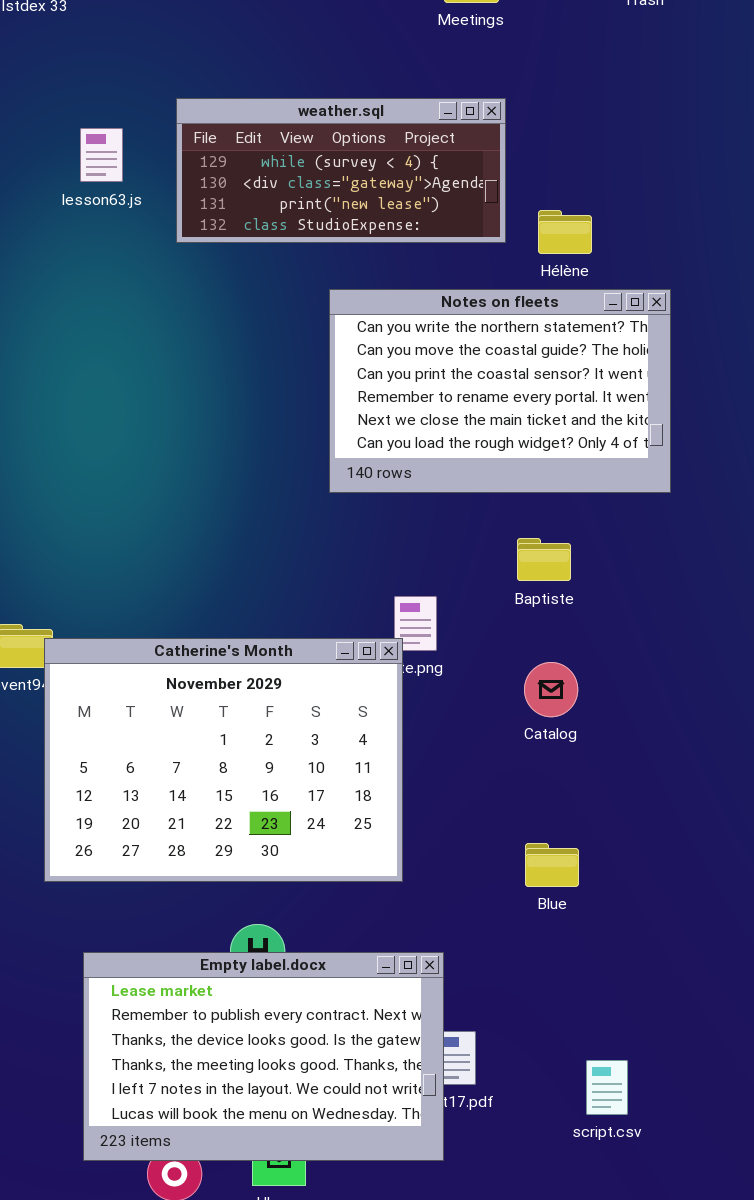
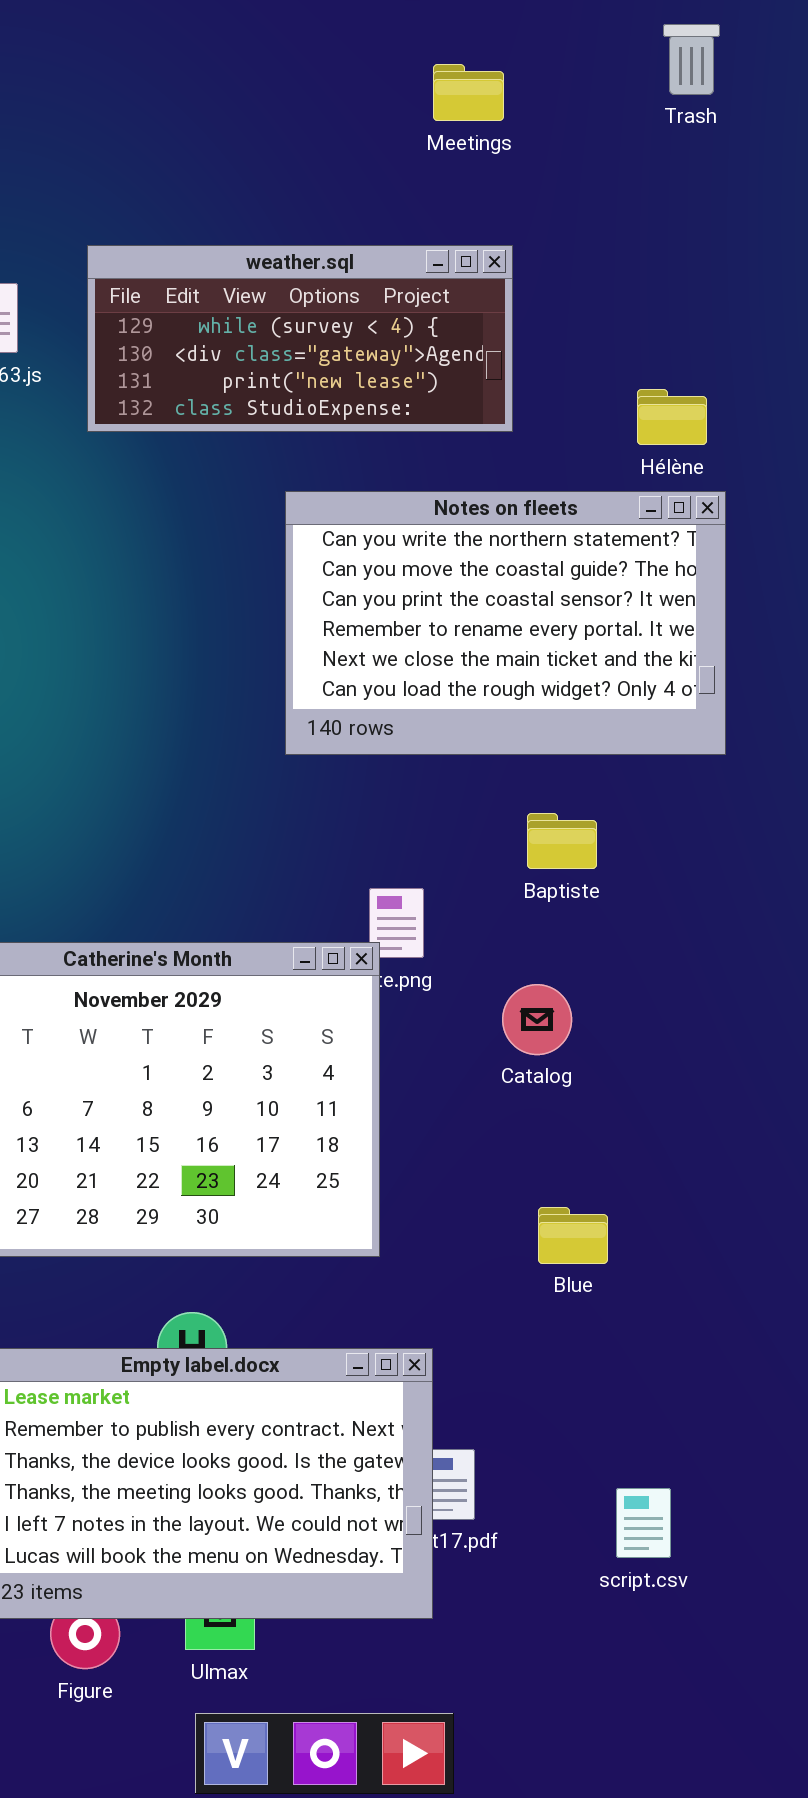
Hélène: [538,210,592,254] -> [637,389,707,445], moved
Catalog: [524,662,578,717] -> [502,984,572,1055], moved

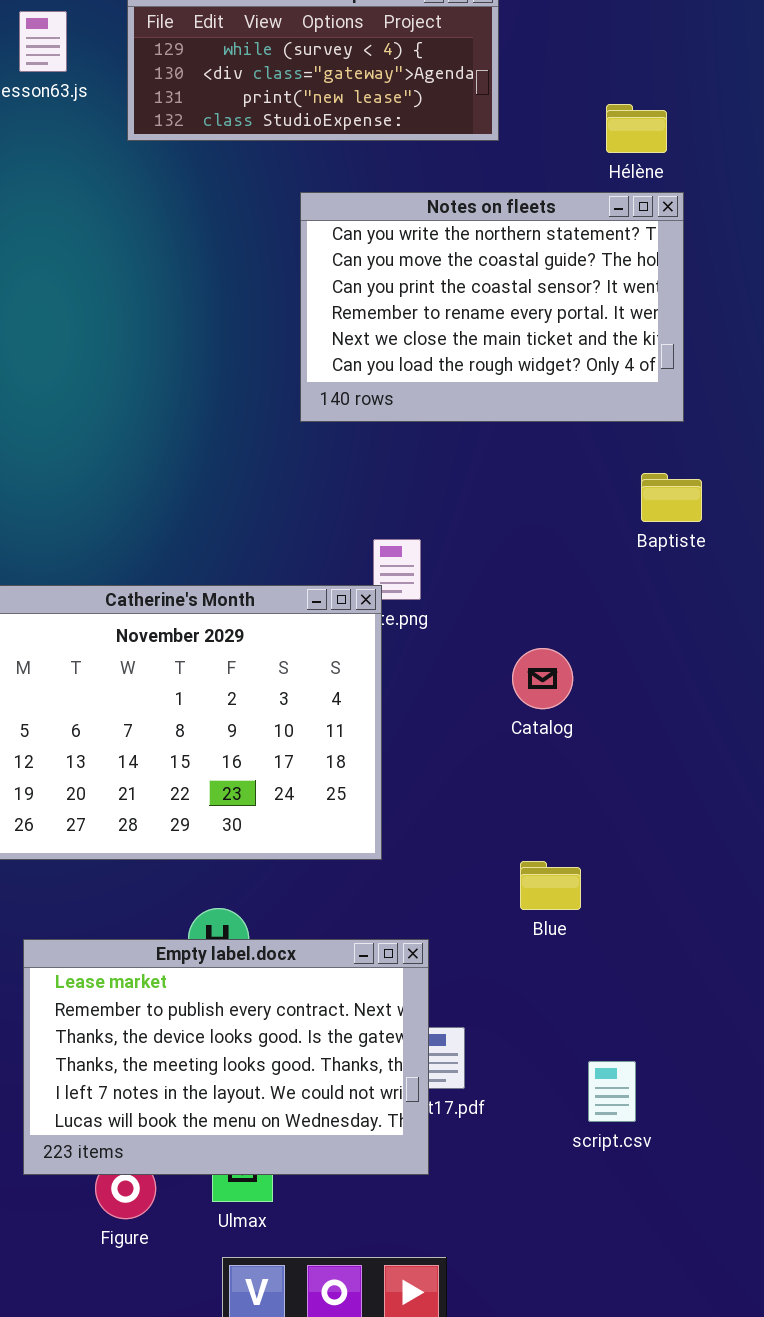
Baptiste: [527,813,597,869] -> [641,473,702,522], moved
Catalog: [502,984,572,1055] -> [512,648,573,709], moved
Blue: [538,1207,608,1264] -> [520,861,581,910], moved

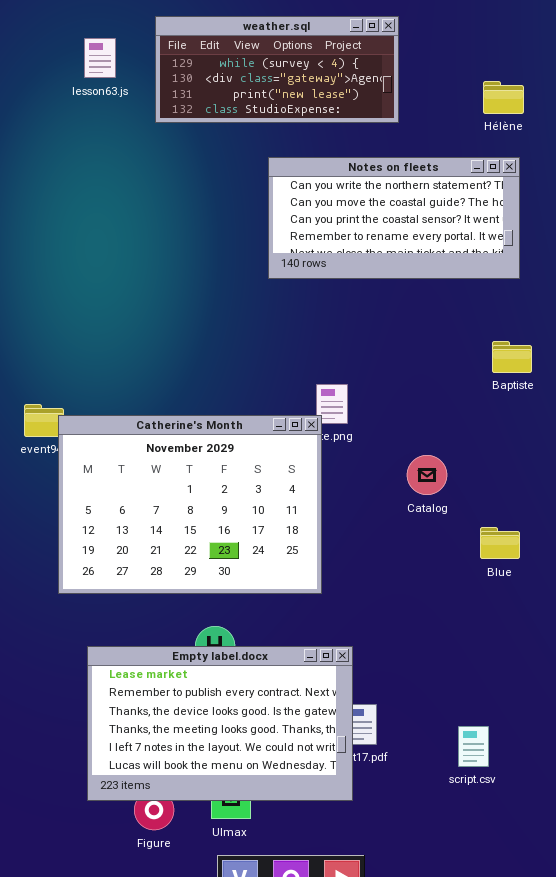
Hélène: [606,104,667,153] -> [483,81,524,114], moved
Notes on fleets: [300,192,684,422] -> [268,157,520,279], resized
Blue: [520,861,581,910] -> [480,527,520,559], moved

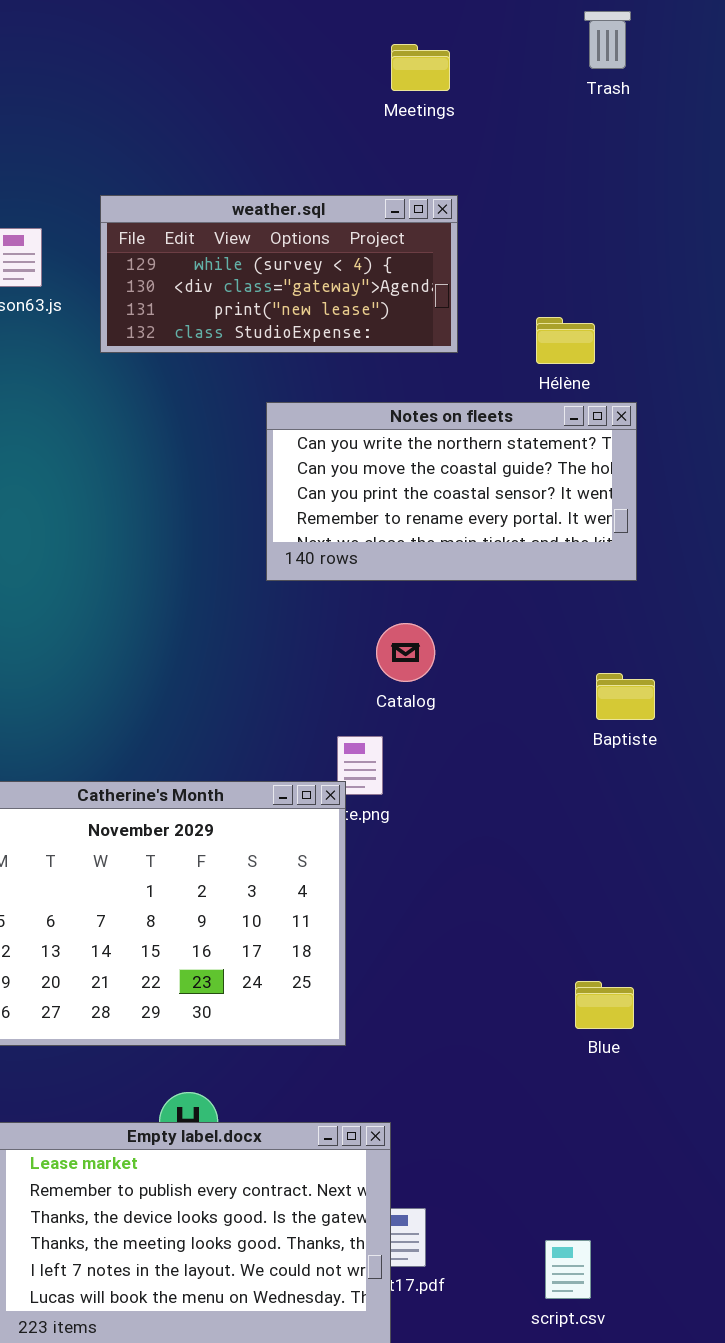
Hélène: [483,81,524,114] -> [536,317,595,364], moved
Catalog: [407,455,447,495] -> [376,623,435,682], moved
Blue: [480,527,520,559] -> [575,981,634,1029], moved

